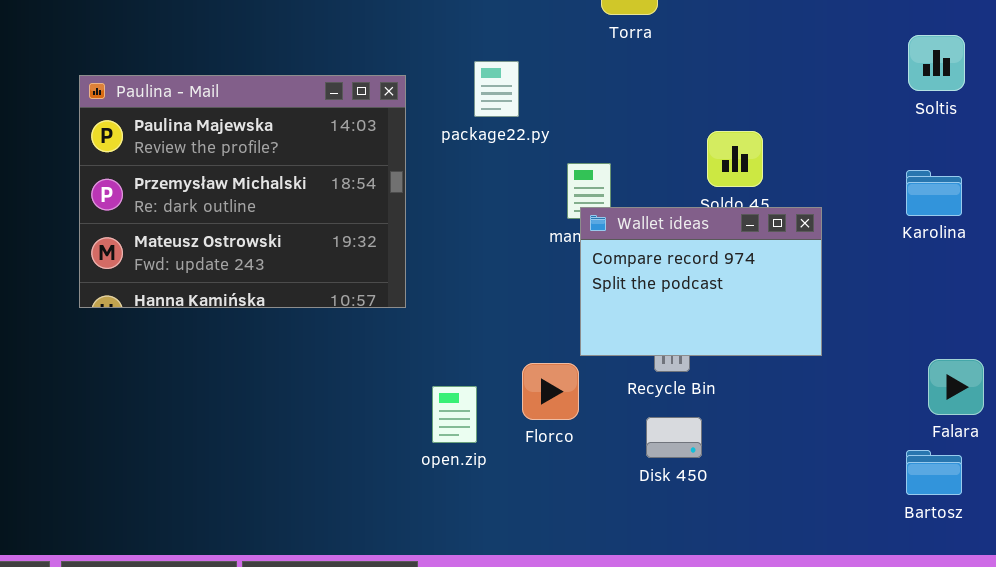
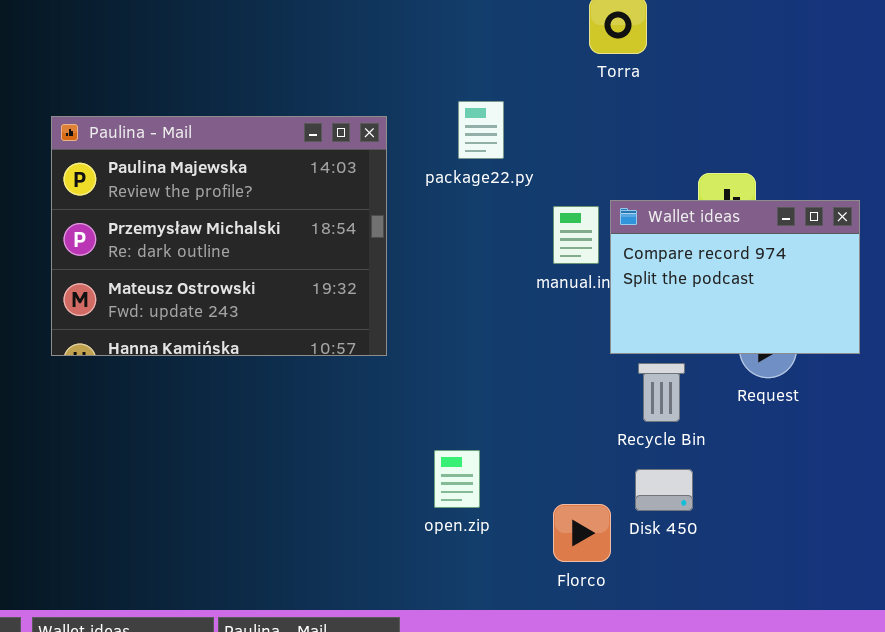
Wallet ideas: [580,207,822,356] -> [610,200,860,354], moved
Florco: [522,363,579,420] -> [553,504,611,562], moved
open.zip: [432,386,477,443] -> [434,450,480,508], moved

